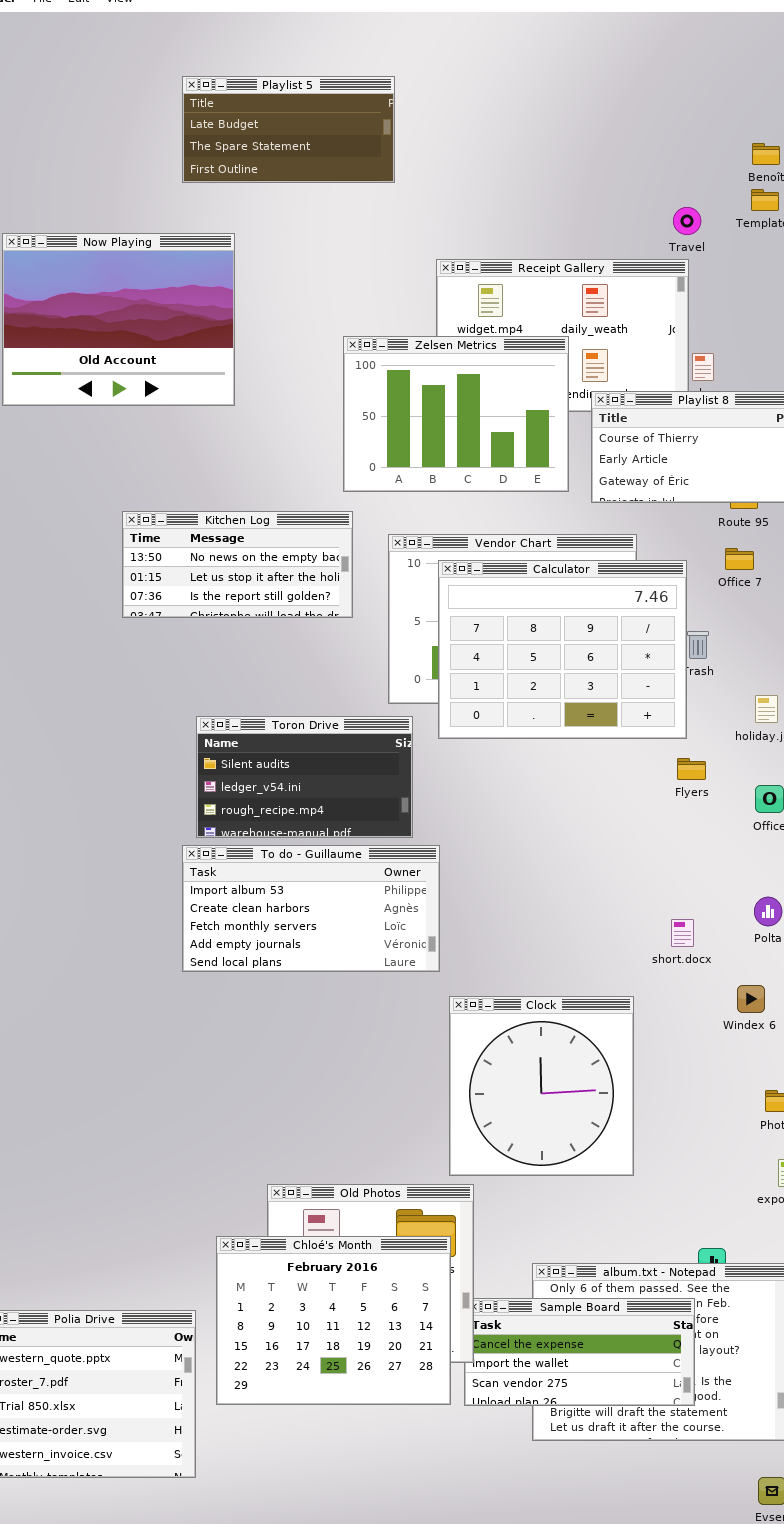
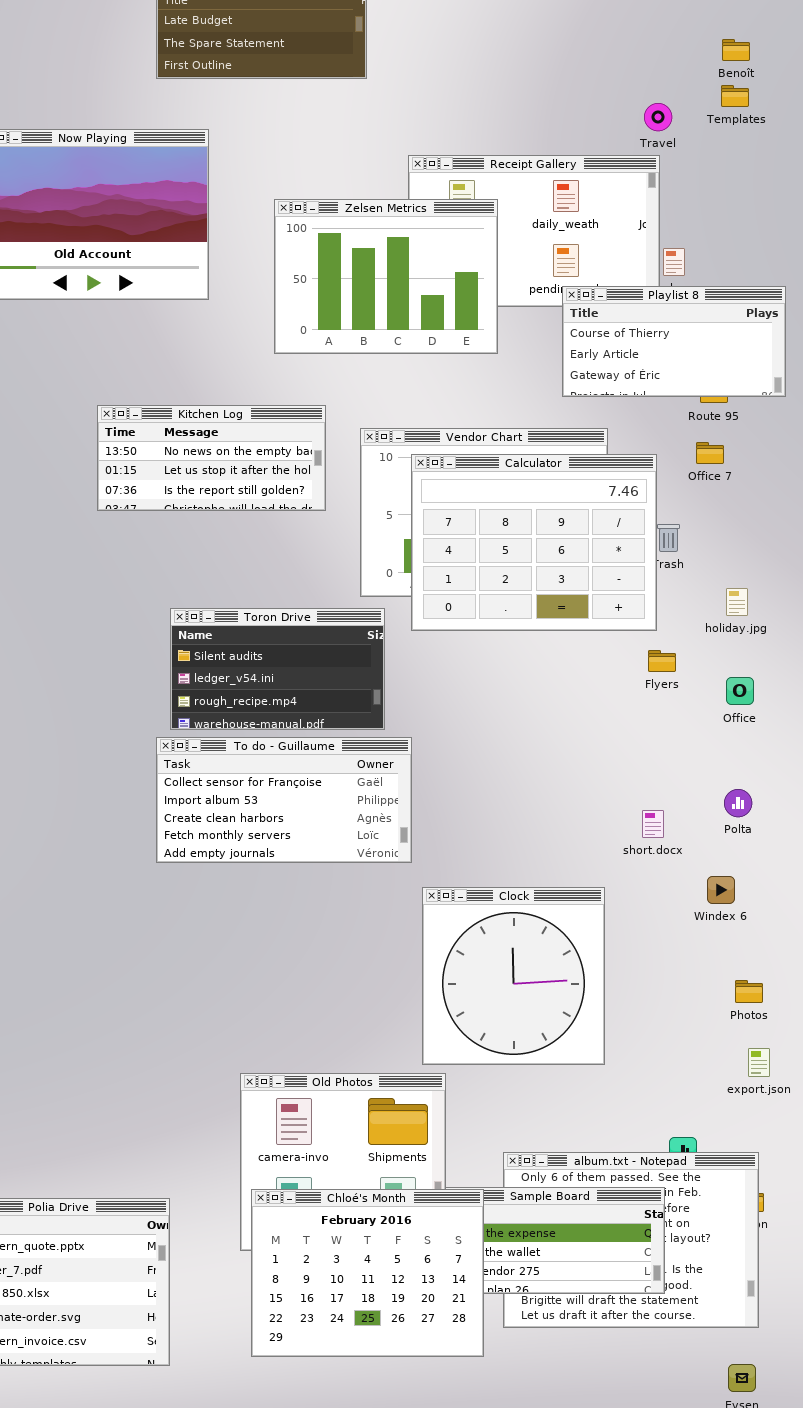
Zelsen Metrics: [343,336,569,492] -> [274,199,498,354], moved
To do - Guillaume: [182,845,440,972] -> [156,737,412,863], scrolled up 1 row
Chloé's Month: [216,1236,451,1405] -> [251,1189,484,1357], moved

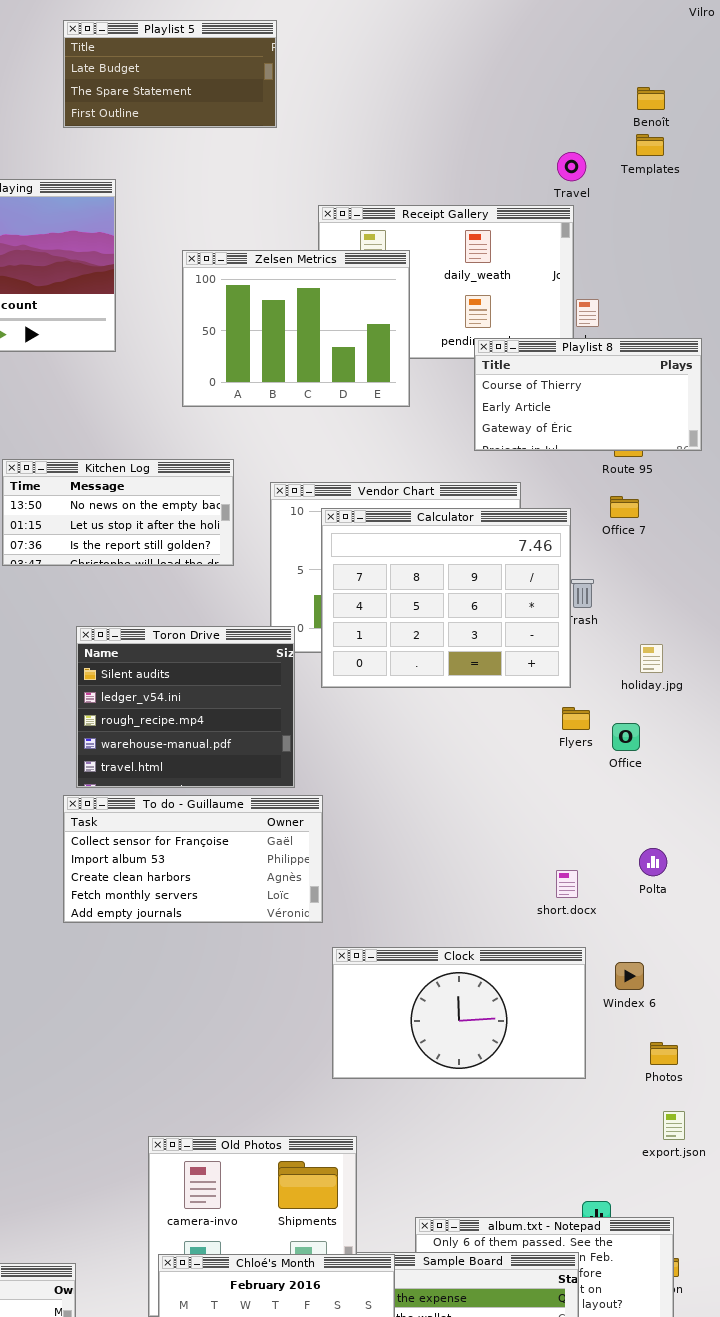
Toron Drive: [170,608,385,730] -> [76,626,295,788], resized
Office: [726,677,754,705] -> [612,723,640,751], moved
Windex 6: [707,876,735,904] -> [615,962,644,990], moved
Clock: [422,887,605,1065] -> [332,947,586,1079], resized

